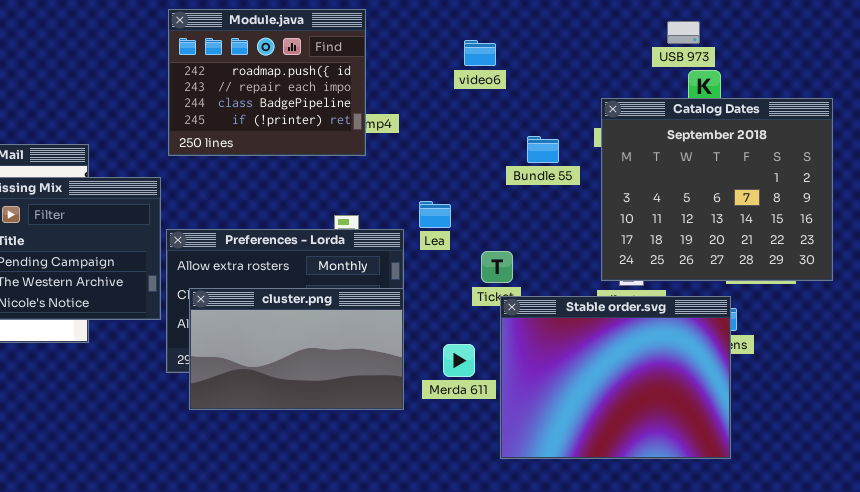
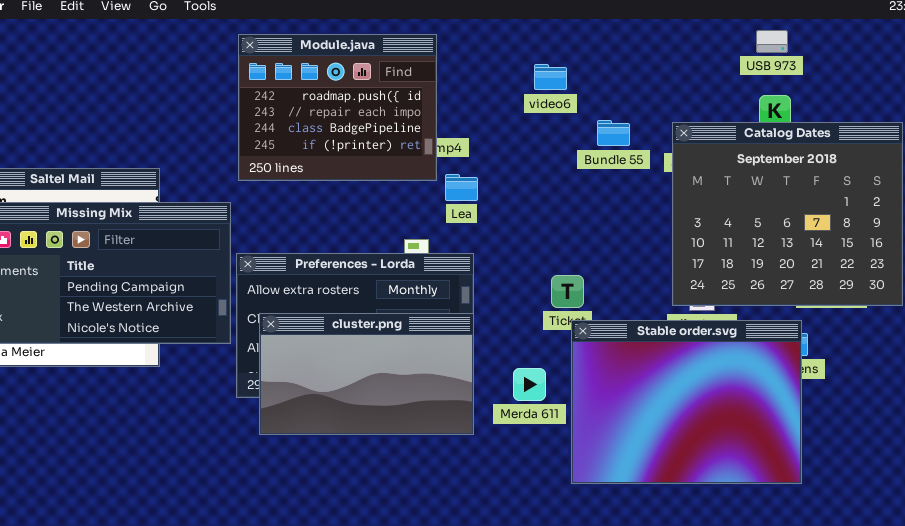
USB 973: [667,21,700,44] -> [756,30,788,53], moved
Bundle 55: [527,136,559,163] -> [597,120,630,146], moved
Lea: [419,201,451,228] -> [445,174,478,201], moved

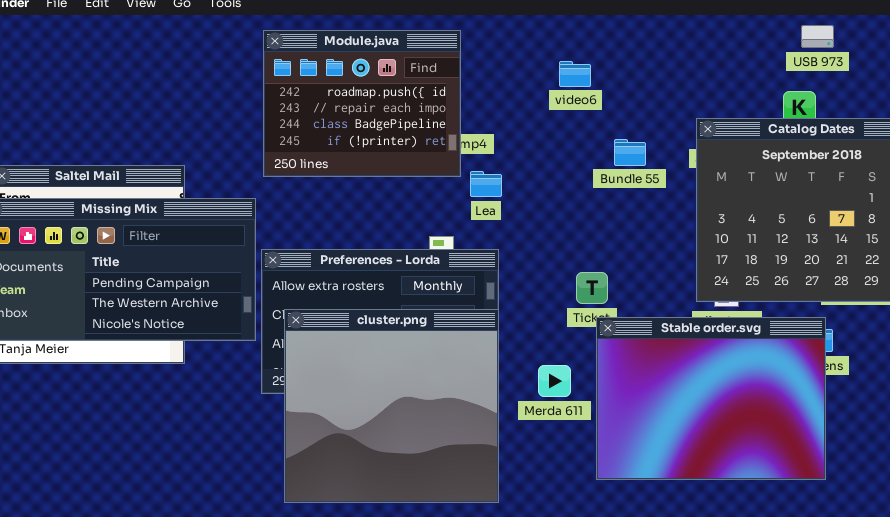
USB 973: [756,30,788,53] -> [801,25,834,48], moved
Bundle 55: [597,120,630,146] -> [614,139,646,166], moved
cluster.png: [259,313,474,435] -> [284,309,499,503], resized

